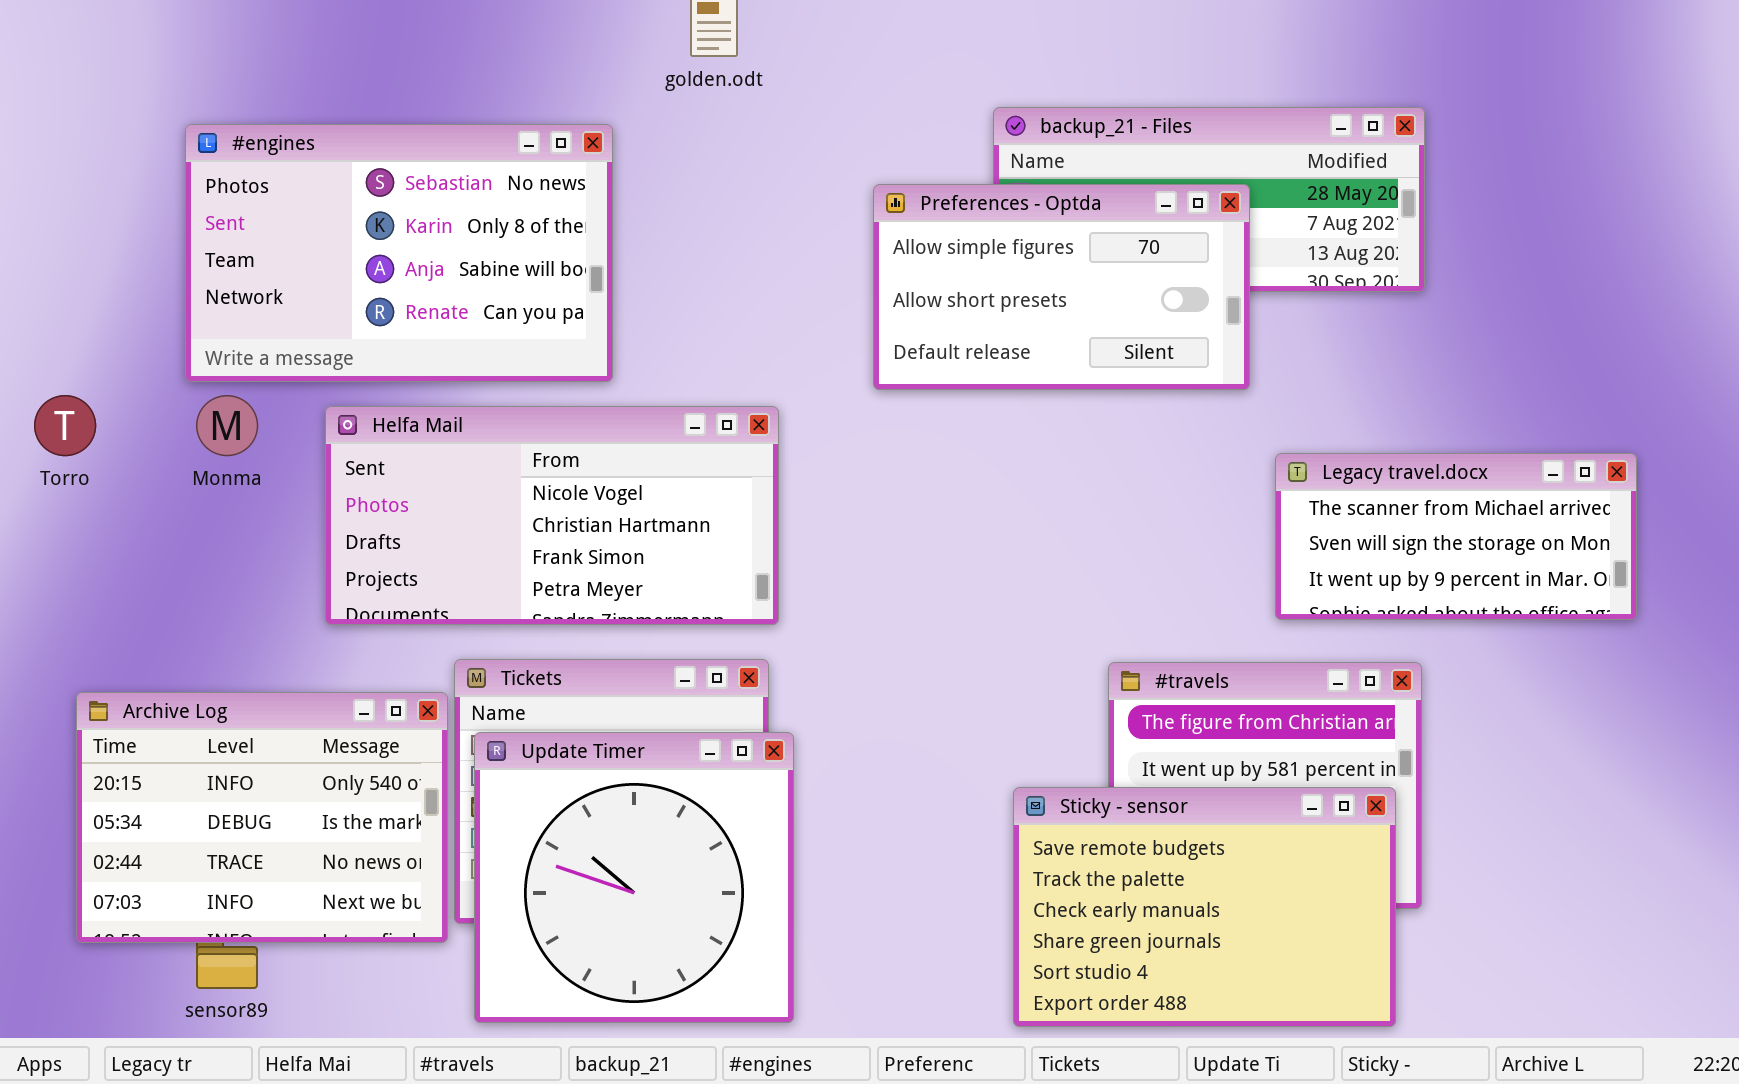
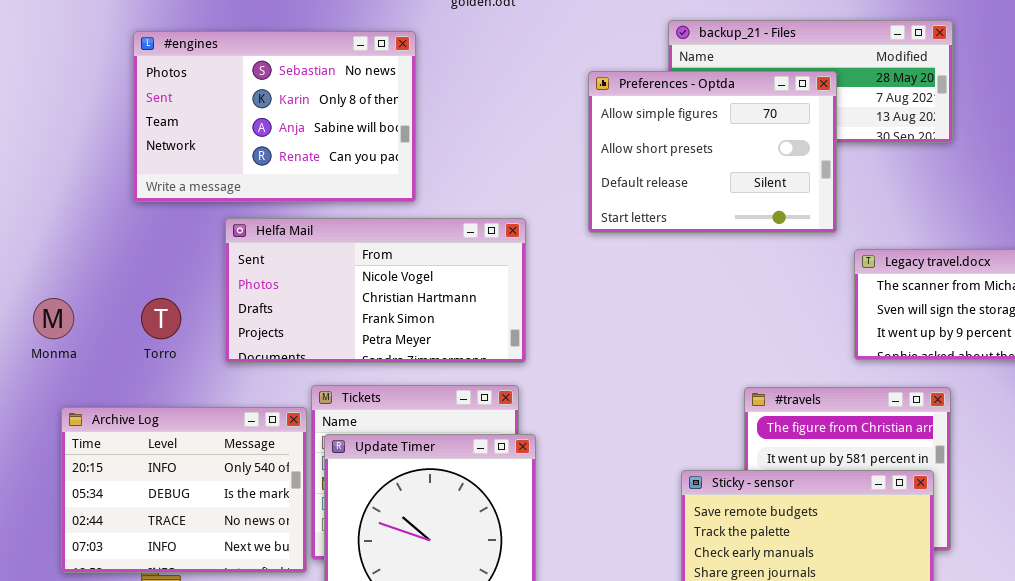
Preferences - Optda: [873,184,1250,390] -> [588,71,837,233], resized
Torro: [34,395,96,456] -> [141,298,181,339], moved
Monma: [196,395,258,456] -> [33,298,74,339], moved

